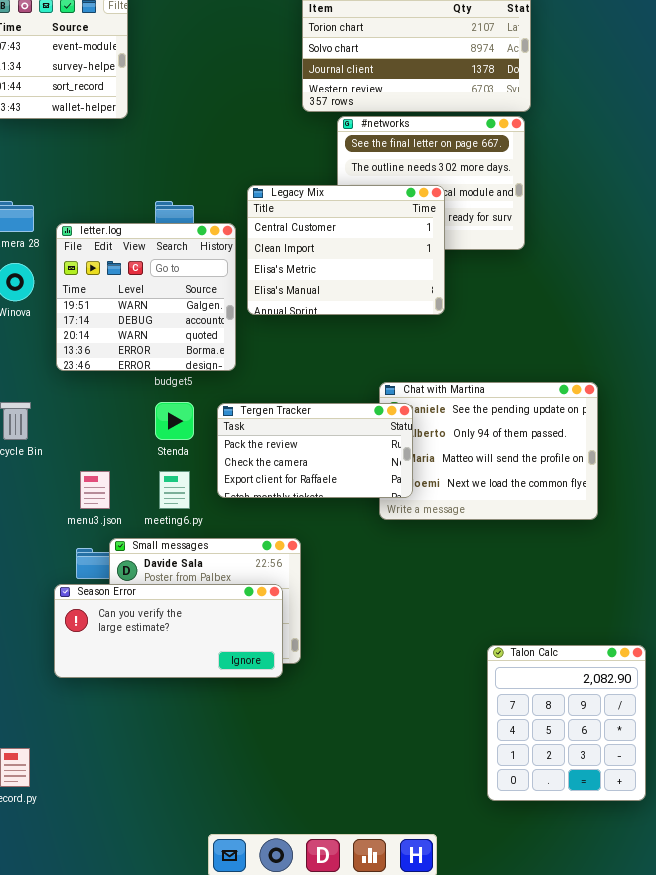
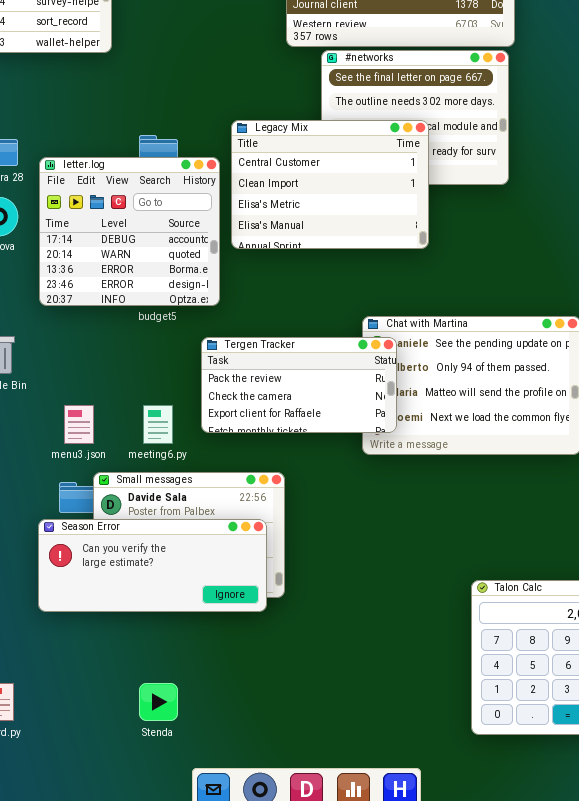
letter.log: [56,223,236,371] -> [39,157,220,306], scrolled down 1 row
Stenda: [155,402,194,440] -> [139,683,178,721], moved

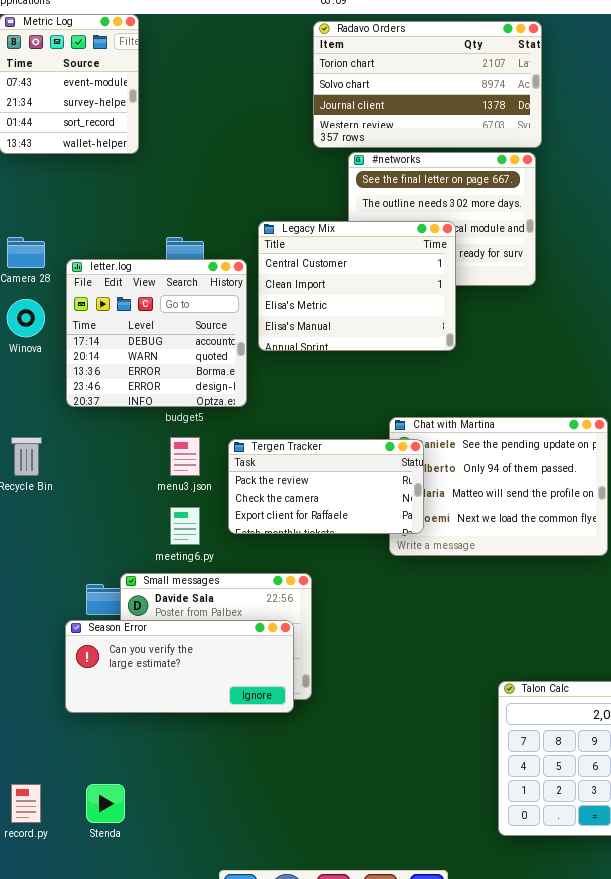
menu3.json: [64,405,94,444] -> [170,437,200,476], moved
Stenda: [139,683,178,721] -> [86,784,125,823], moved

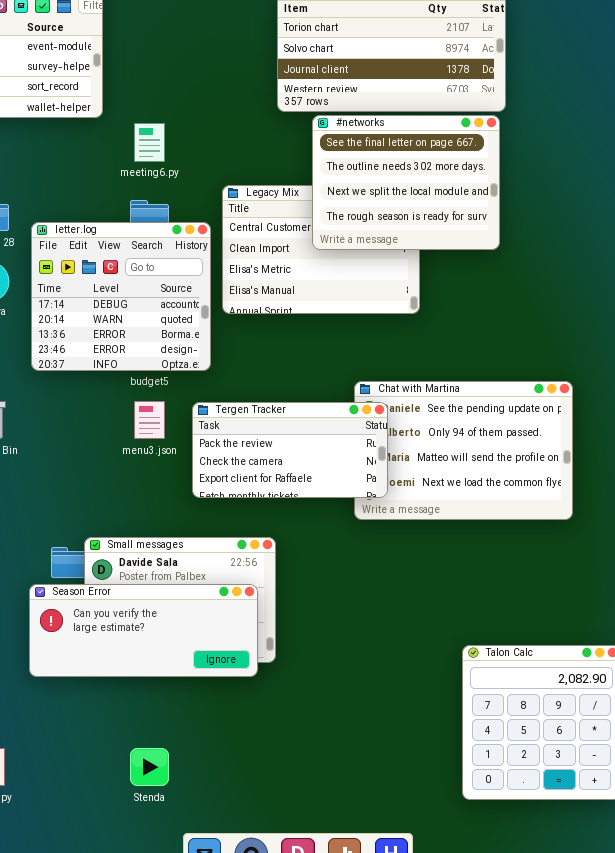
#networks: [348,152,536,286] -> [312,115,500,250], raised
meeting6.py: [170,507,200,545] -> [134,123,165,162], moved
Stenda: [86,784,125,823] -> [130,748,169,786], moved

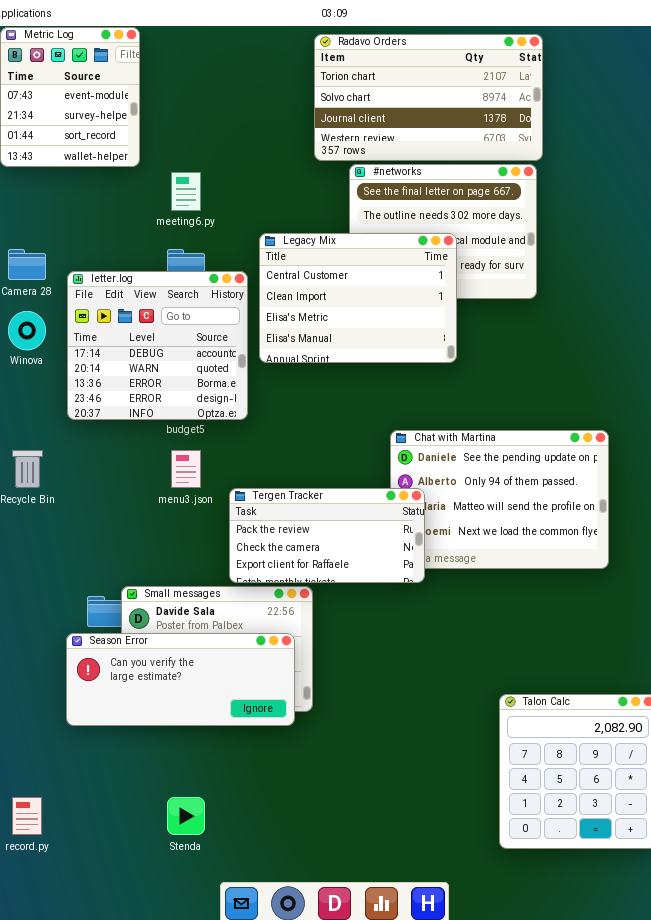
Legacy Mix: [222,185,420,314] -> [259,233,457,363], raised
Tergen Tracker: [192,402,388,498] -> [229,488,425,583], moved

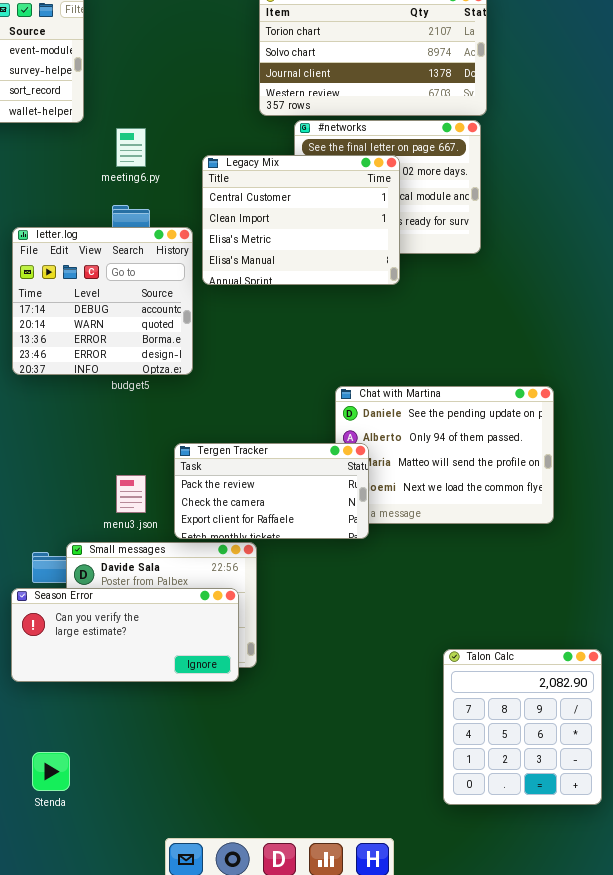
Legacy Mix: [259,233,457,363] -> [202,155,400,285], moved
menu3.json: [171,450,201,488] -> [116,475,146,513], moved
Stenda: [167,797,205,835] -> [32,752,70,791], moved

